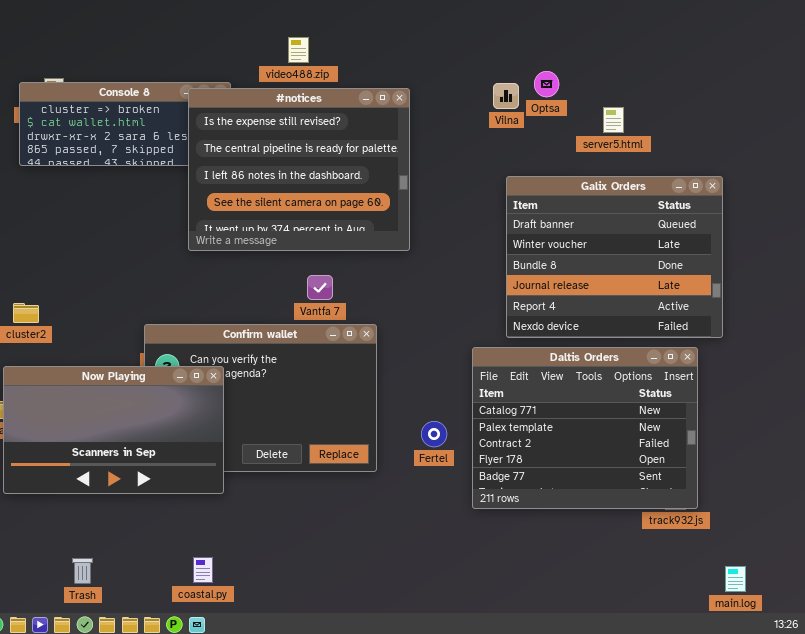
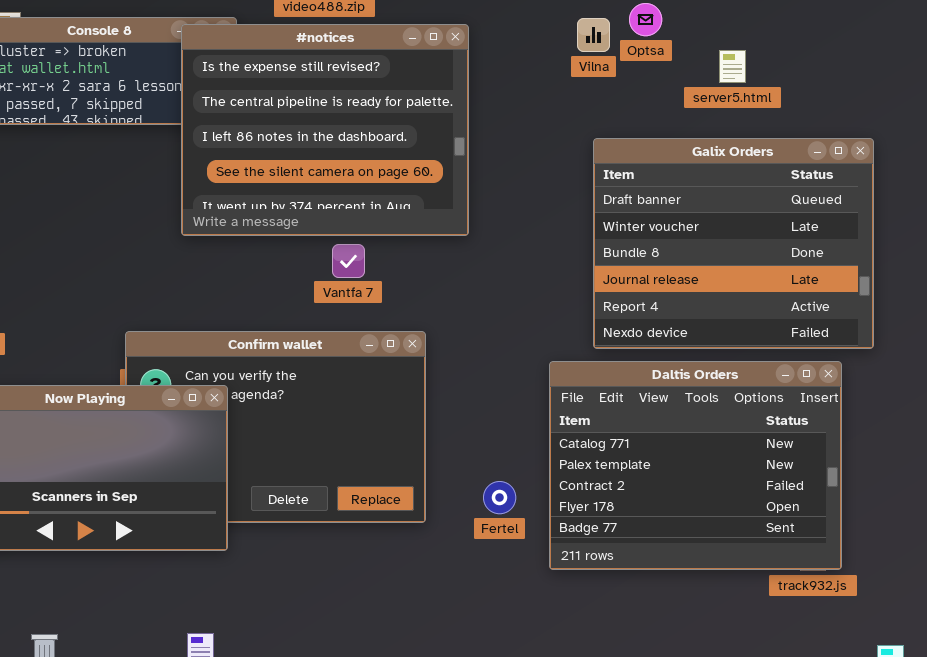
Vantfa 7: [307,275,333,300] -> [332,244,365,278], moved
Fertel: [421,421,447,447] -> [483,481,516,514], moved

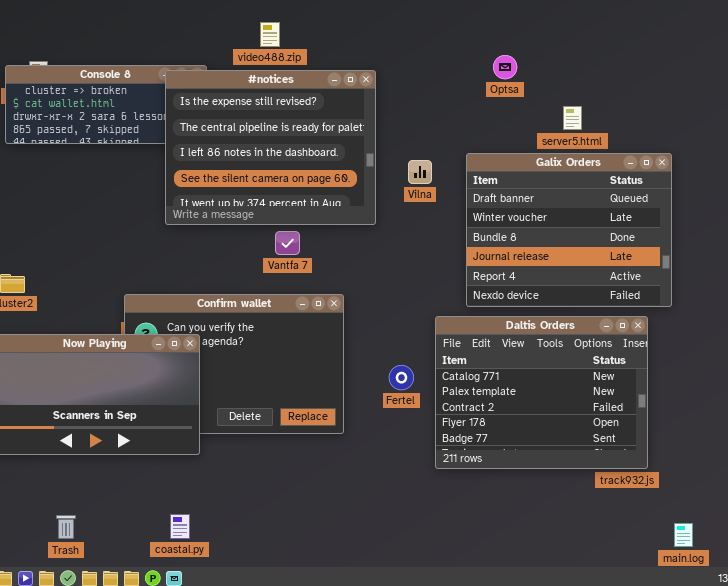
Vilna: [577,18,610,52] -> [408,160,432,184], moved
server5.html: [719,50,746,83] -> [563,106,582,130], moved
Fertel: [483,481,516,514] -> [389,365,414,390], moved

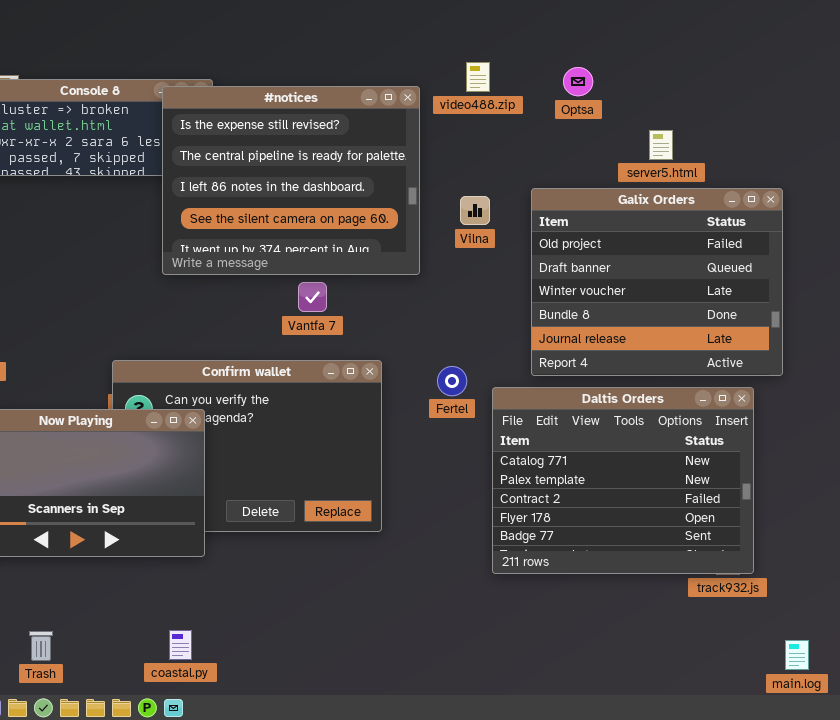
video488.zip: [260,22,280,47] -> [466,62,490,92], moved
Galix Orders: [466,153,672,307] -> [531,188,783,376], scrolled up 1 row
Fertel: [389,365,414,390] -> [437,366,467,396], moved

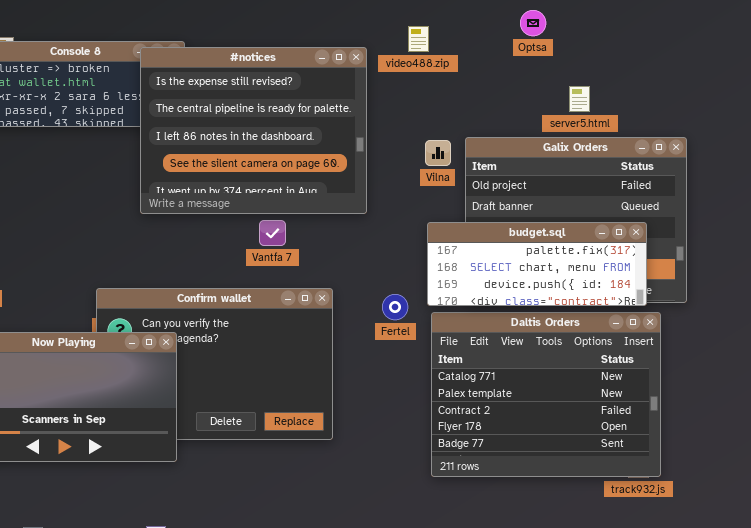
Optsa: [563,67,593,96] -> [520,10,546,36], moved
Vilna: [460,196,490,225] -> [425,140,451,166], moved
budget.sql: none -> [427,222,647,306], opened

